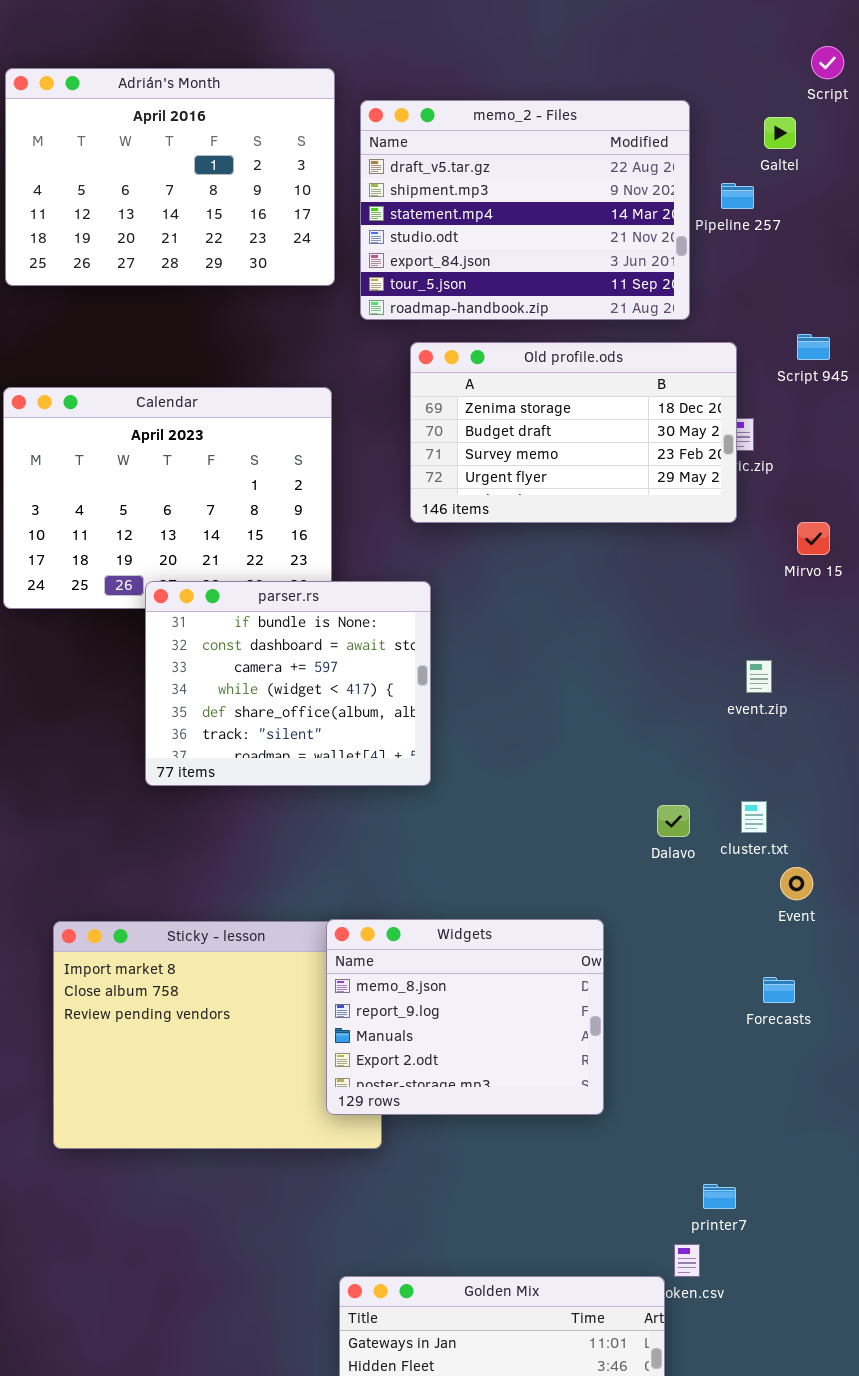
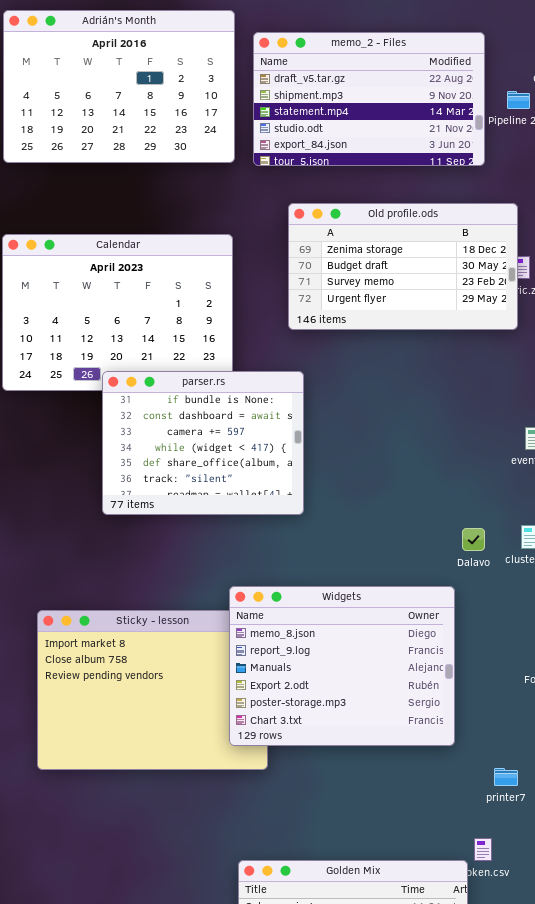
memo_2 - Files: [360,100,690,320] -> [253,32,485,166], resized
Widgets: [326,919,604,1115] -> [229,586,455,746], resized
printer7: [703,1184,736,1209] -> [494,768,518,786], moved

